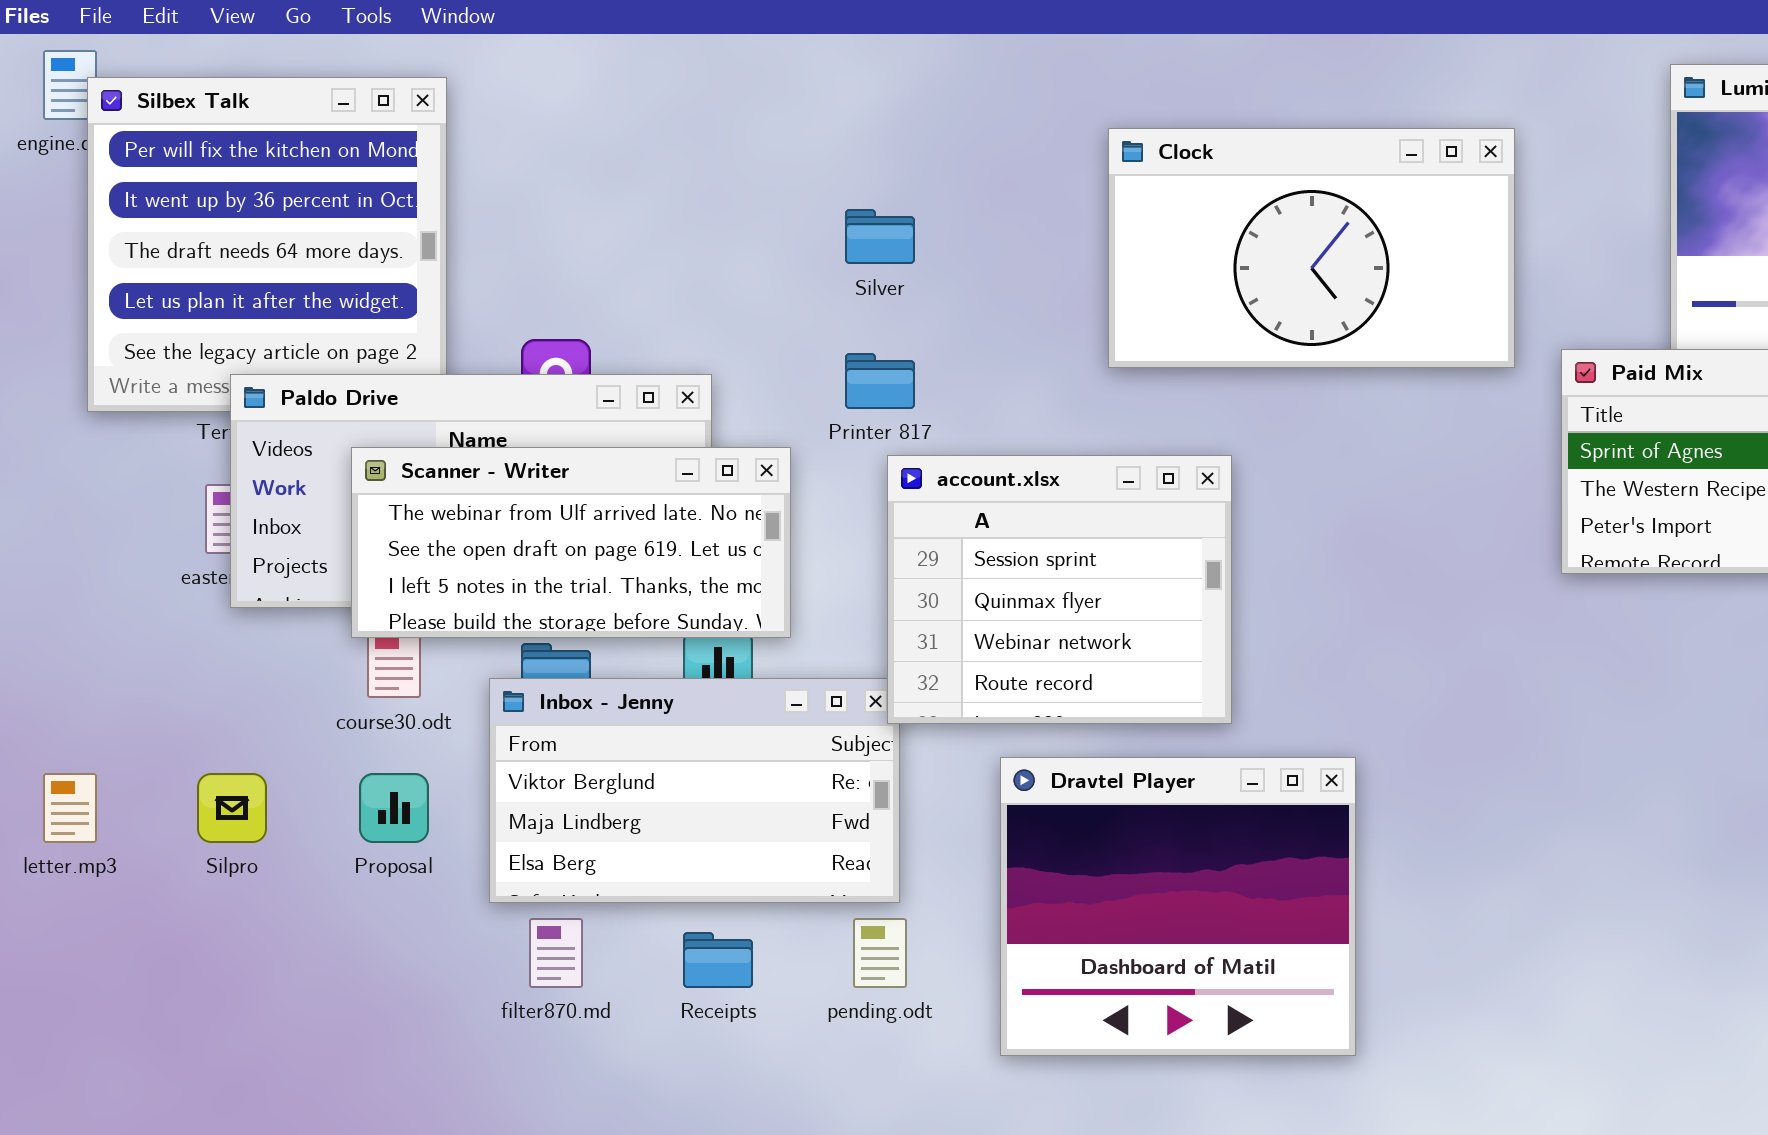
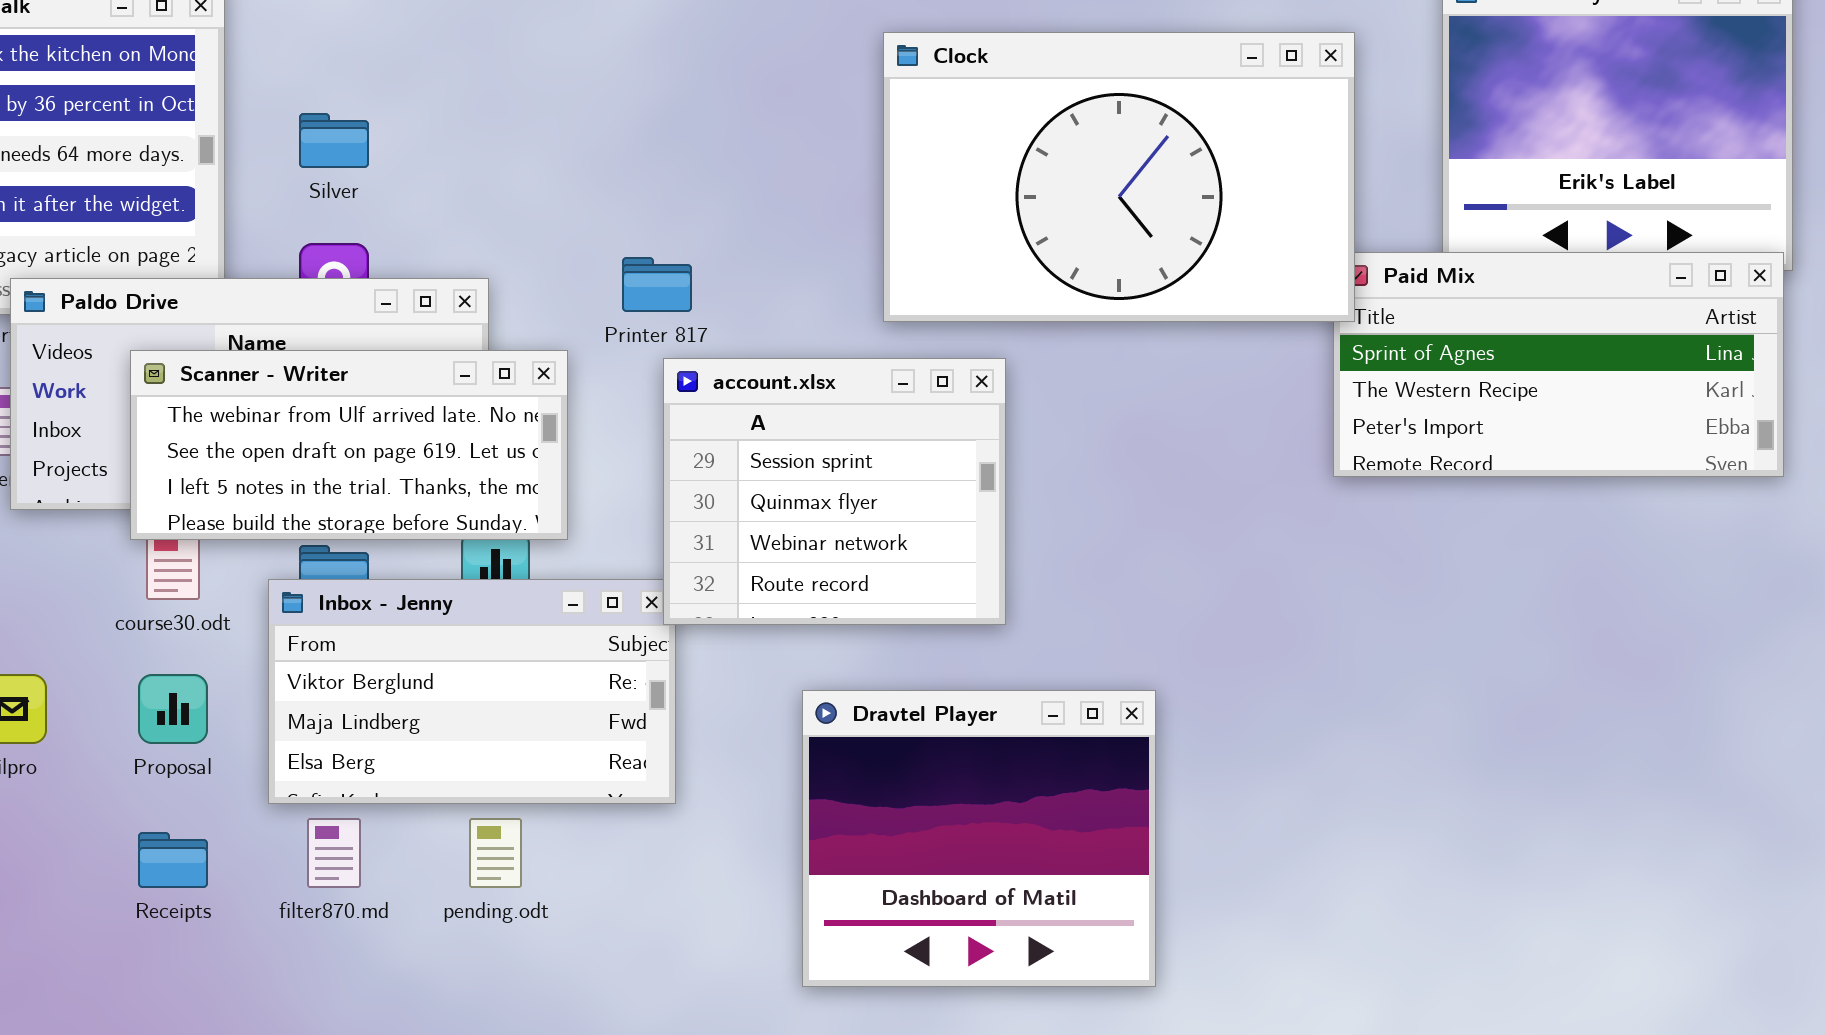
Clock: [1108,128,1515,368] -> [883,32,1355,322], resized
Silver: [845,209,915,264] -> [299,113,369,168], moved
Dravtel Player: [1000,757,1356,1056] -> [802,690,1156,987], moved
pending.odt: [853,918,907,988] -> [469,818,522,888], moved
Receipts: [683,932,753,988] -> [138,832,208,888], moved

